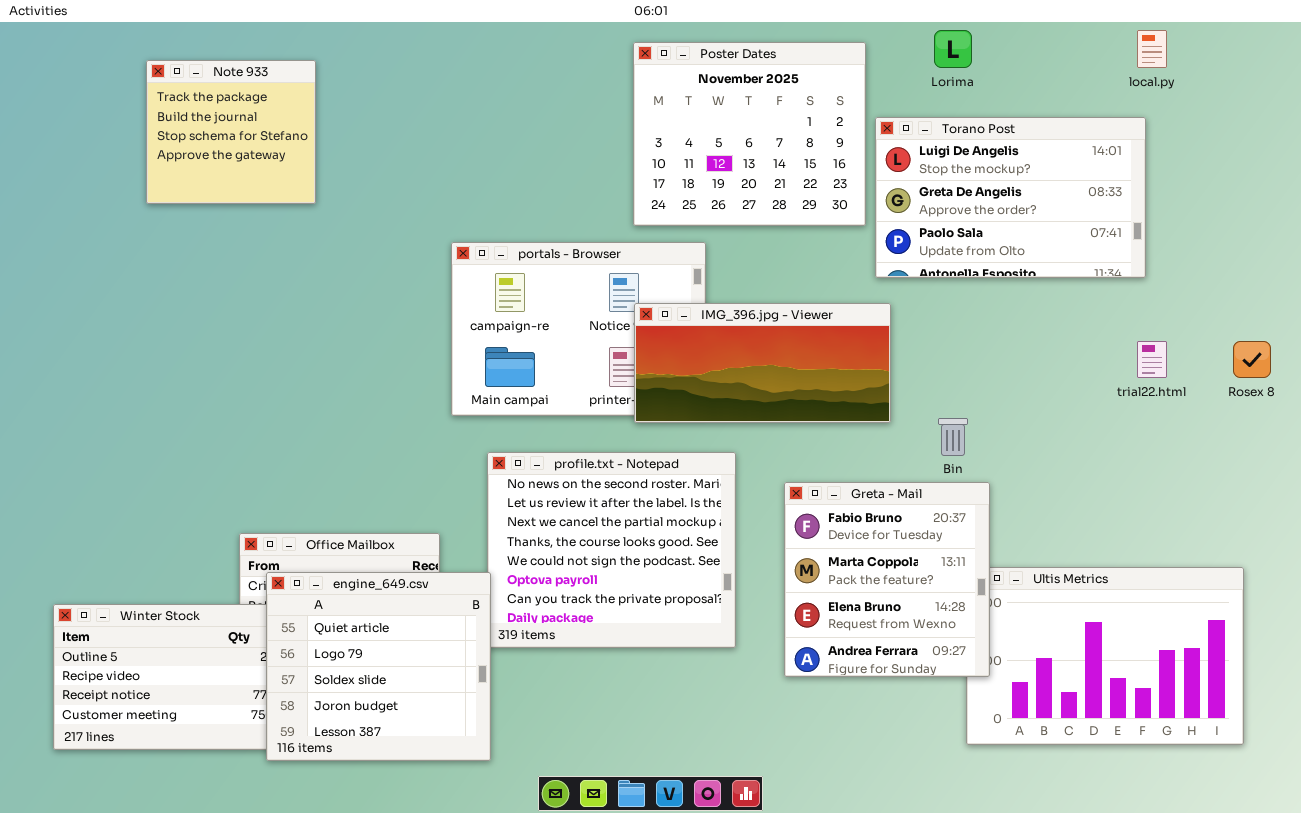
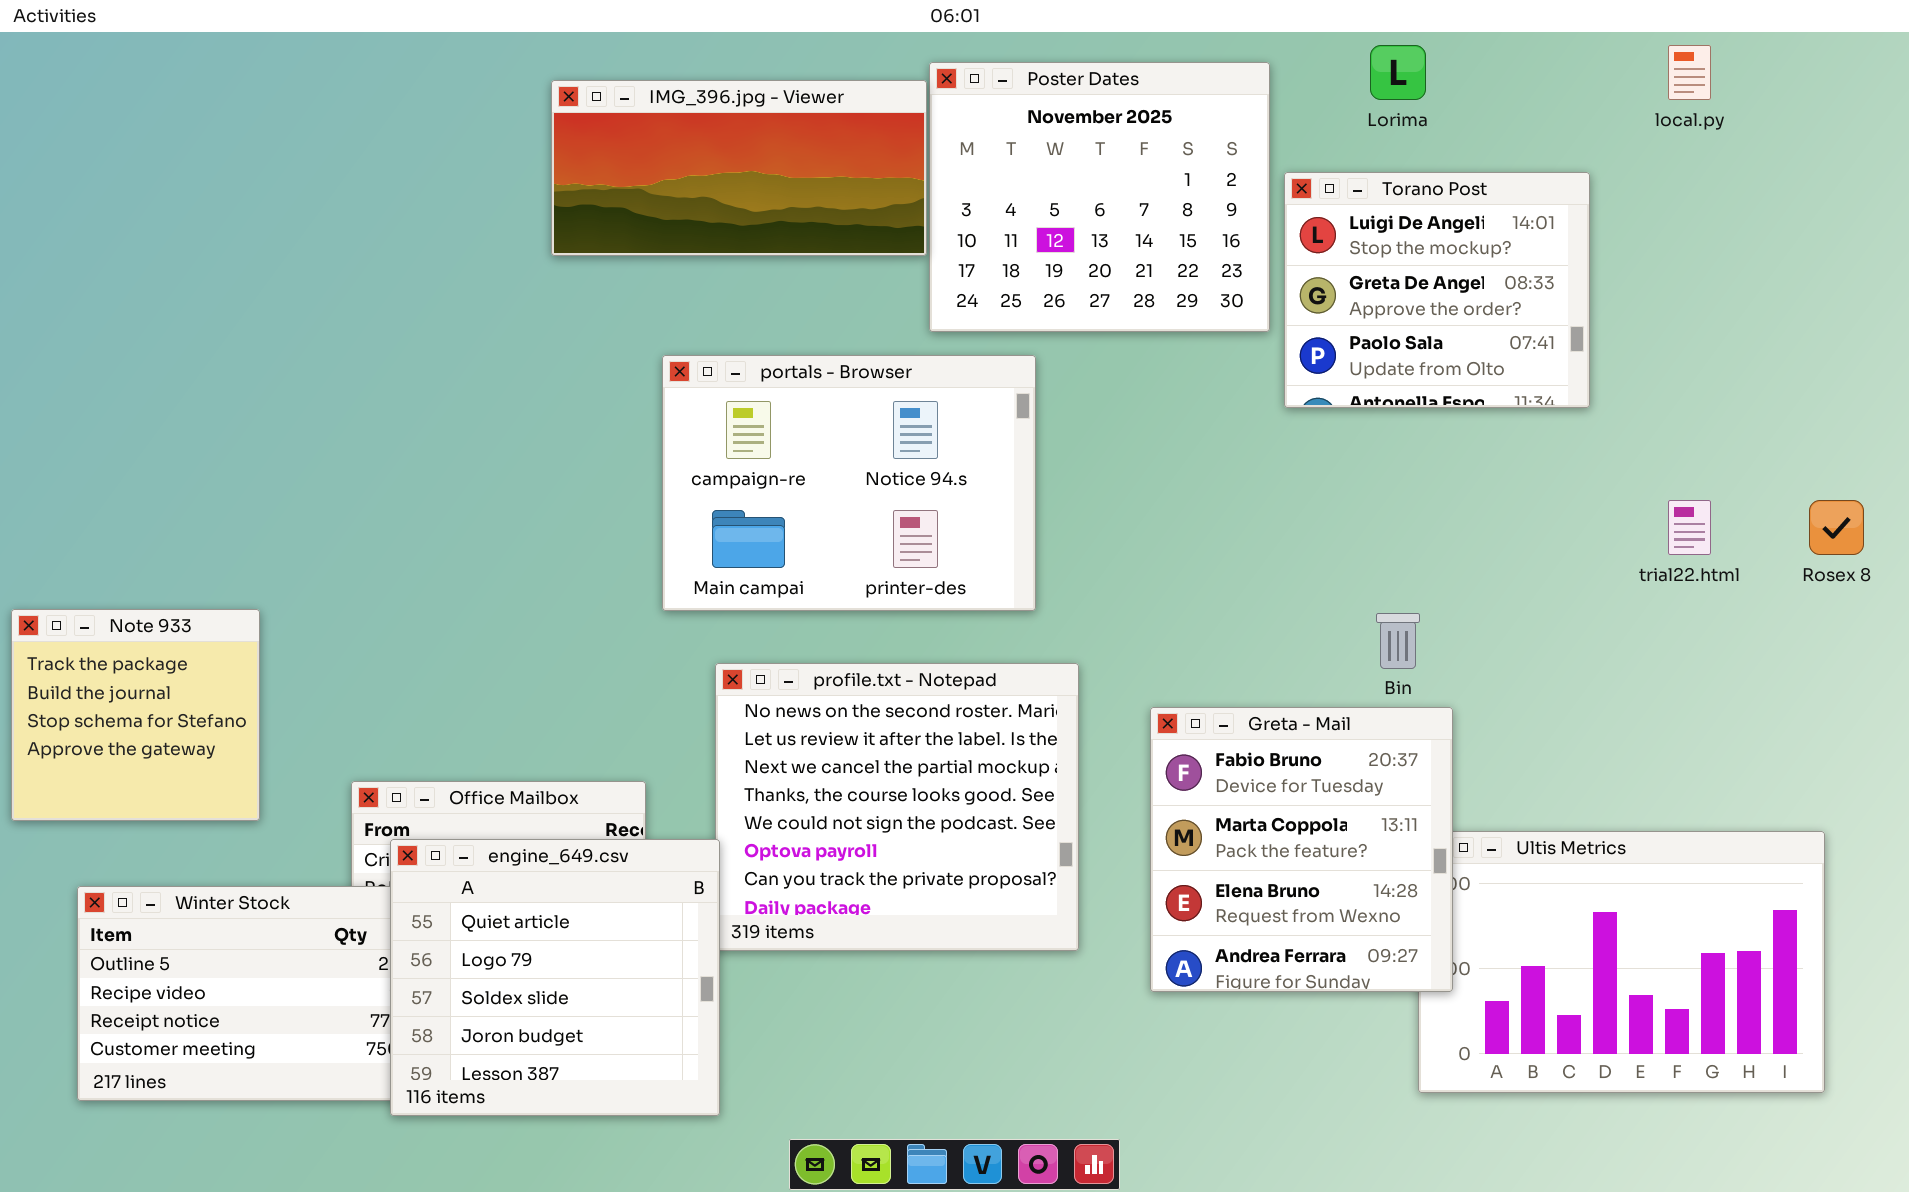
Note 933: [146,60,316,204] -> [11,609,260,821], moved
Torano Post: [875,117,1146,278] -> [1284,172,1590,408], resized
IMG_396.jpg - Viewer: [634,303,891,423] -> [551,80,927,256], moved

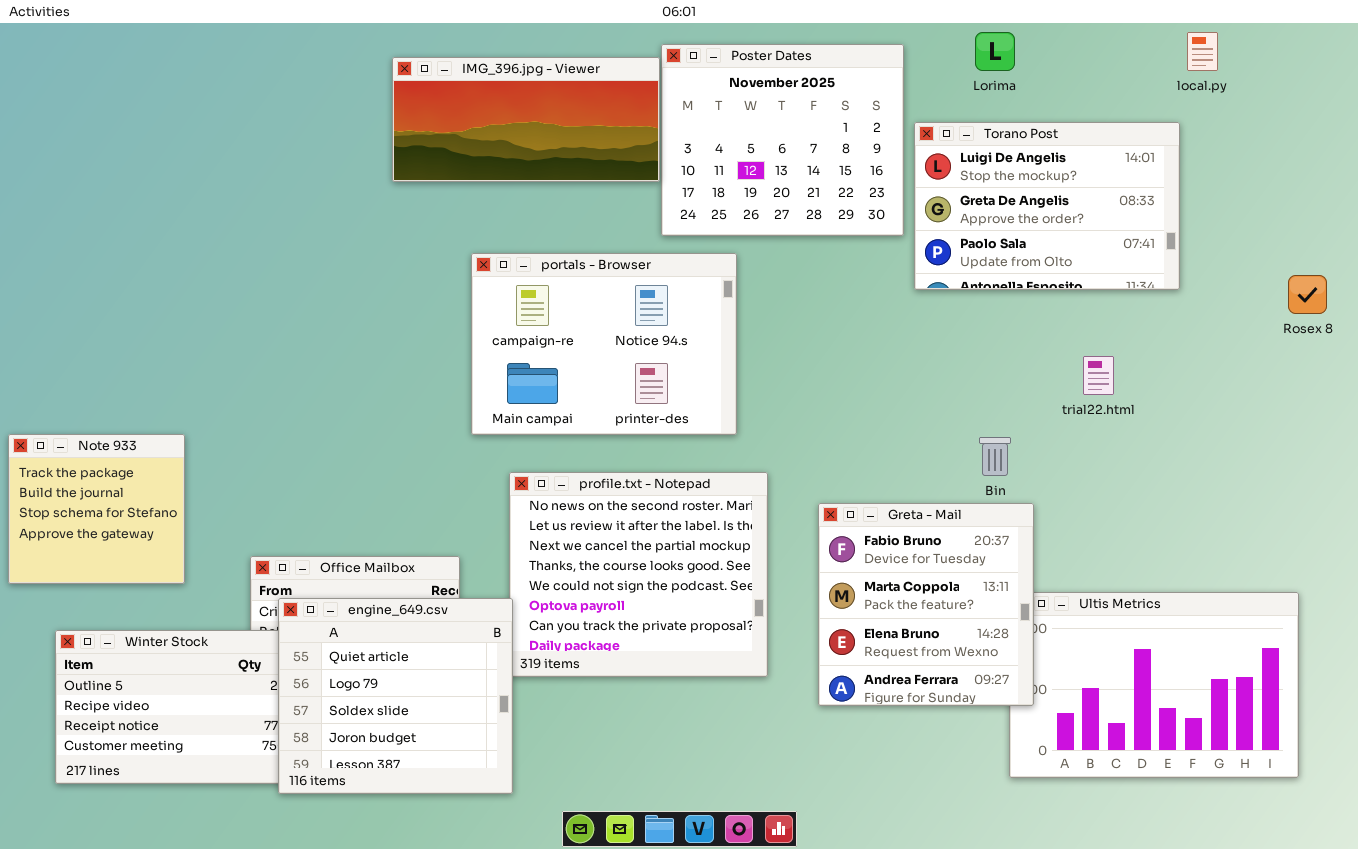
Torano Post: [1284,172,1590,408] -> [914,122,1180,290], resized
trial22.html: [1668,500,1711,555] -> [1083,356,1114,395], moved
Rosex 8: [1809,500,1864,555] -> [1288,275,1327,314], moved

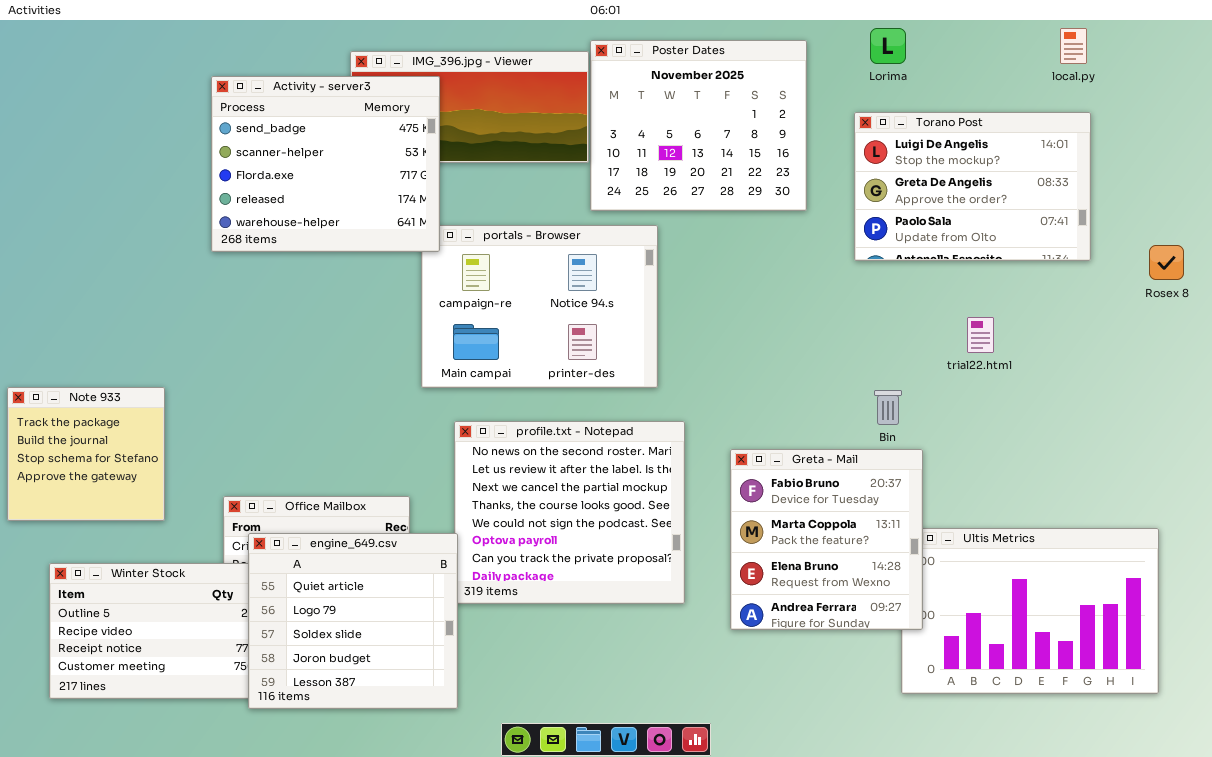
Activity - server3: none -> [211,76,440,252], opened
Torano Post: [914,122,1180,290] -> [854,112,1091,261], moved

